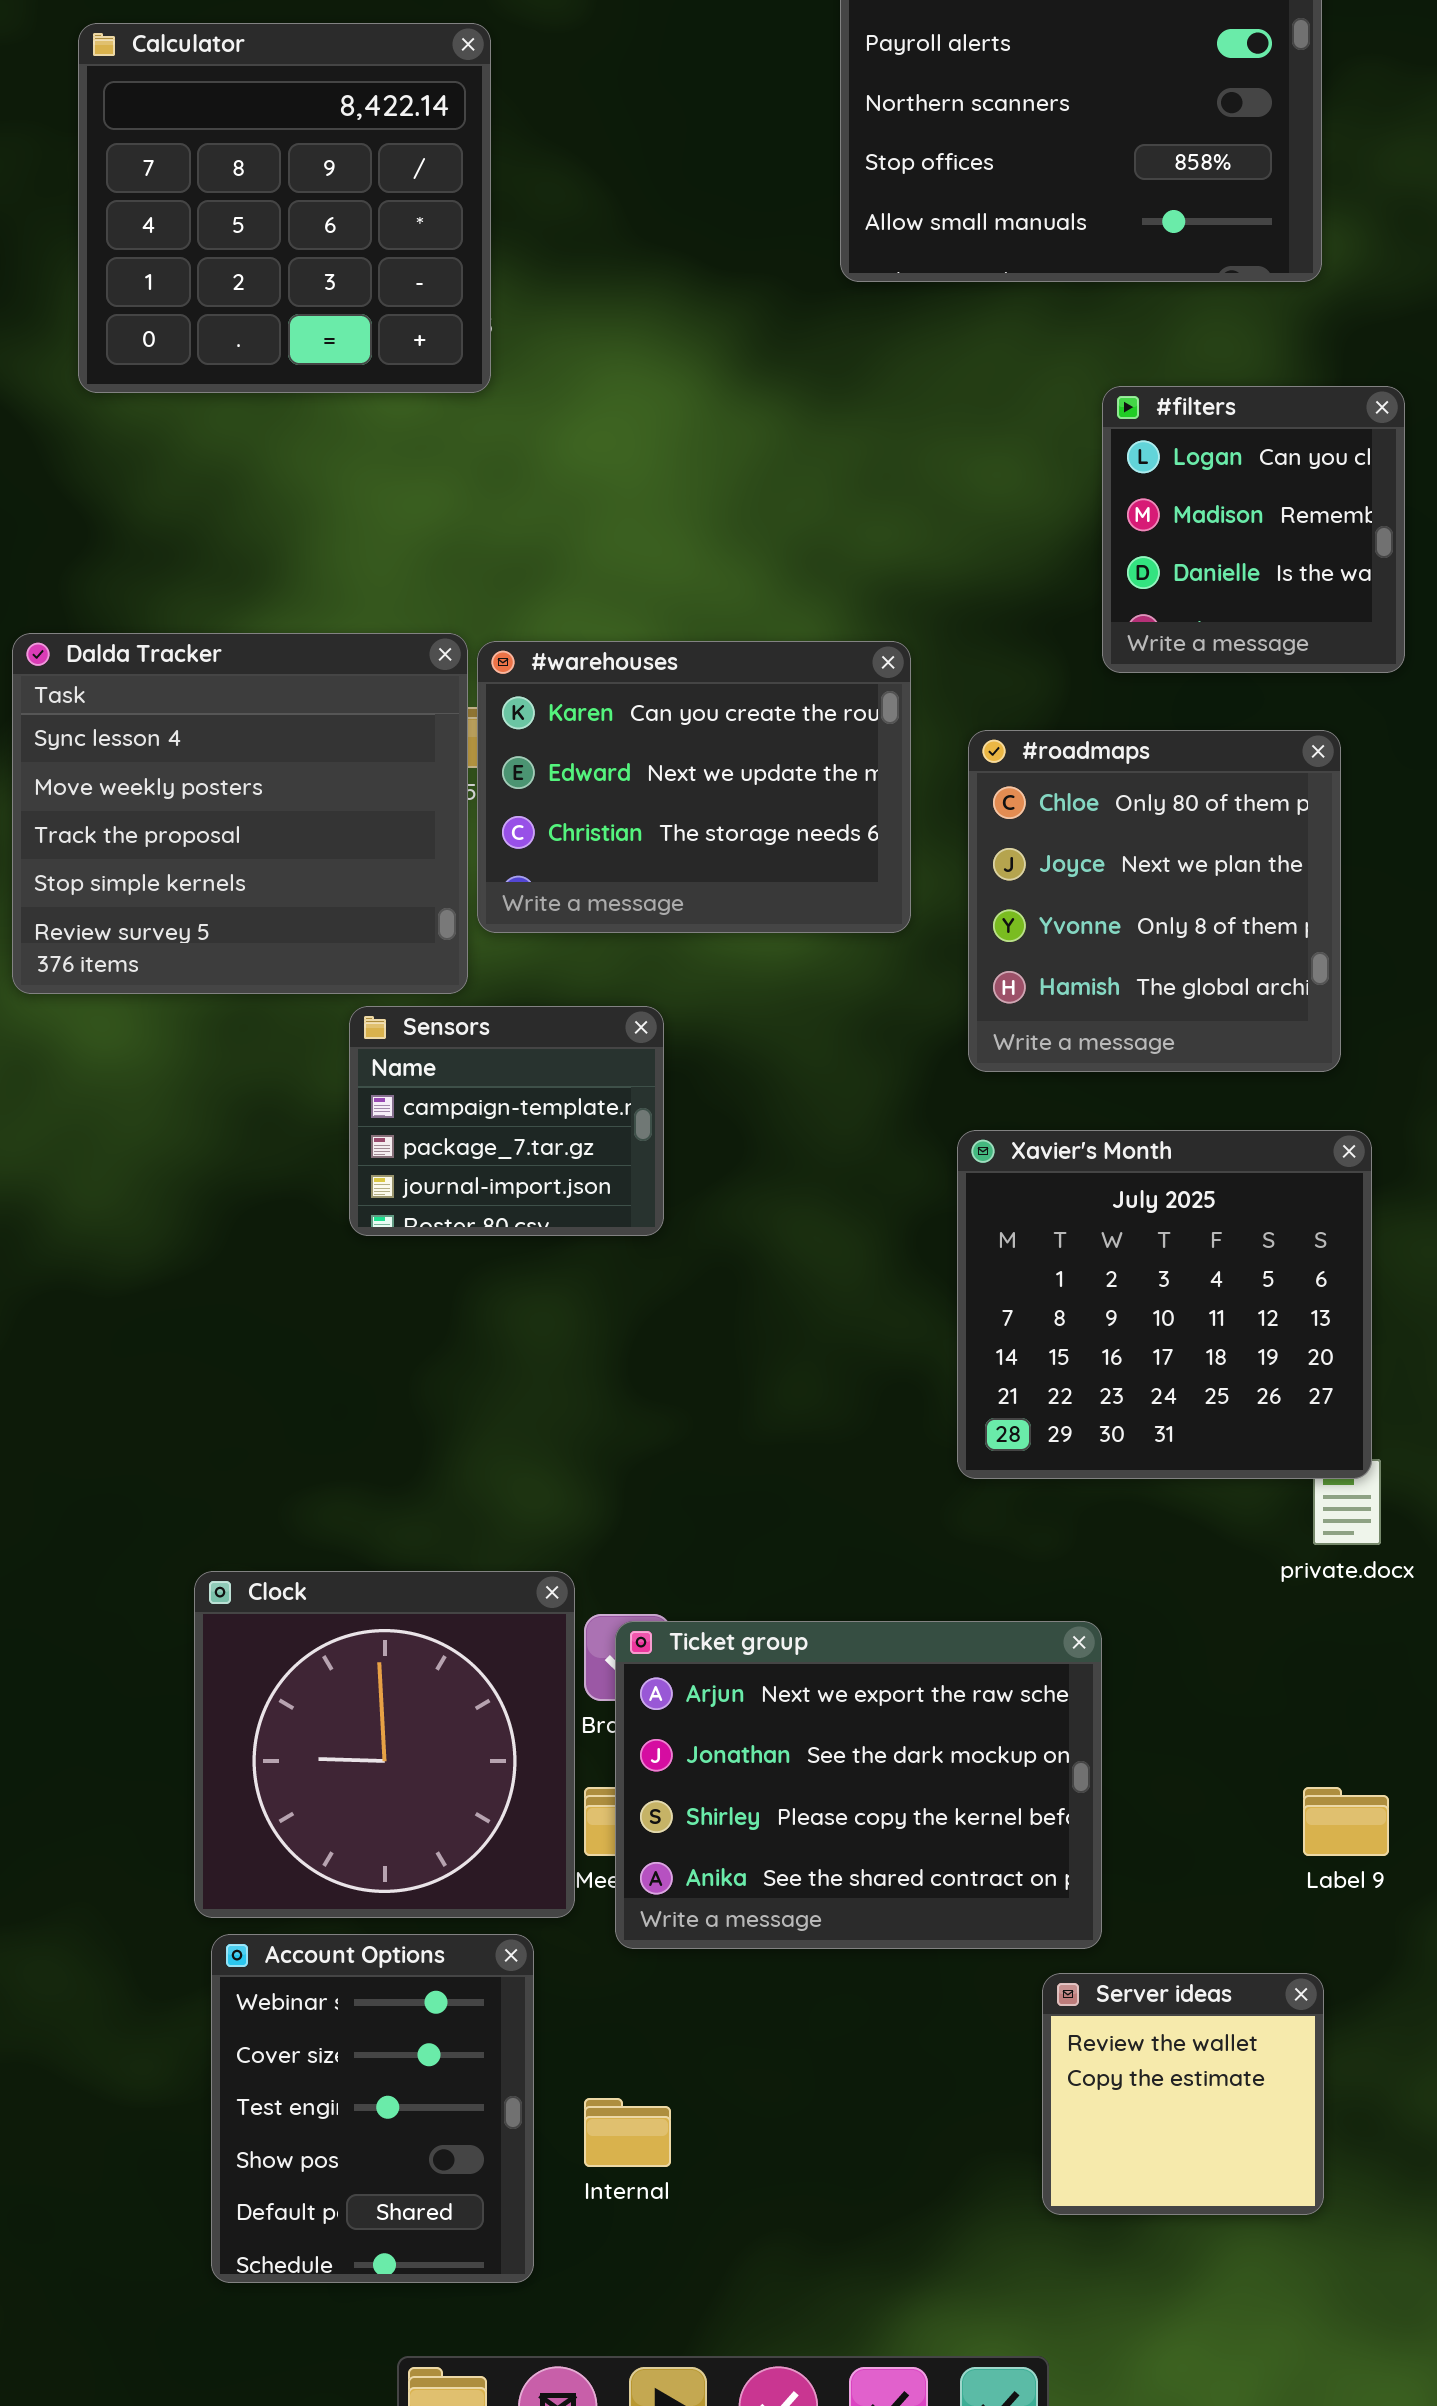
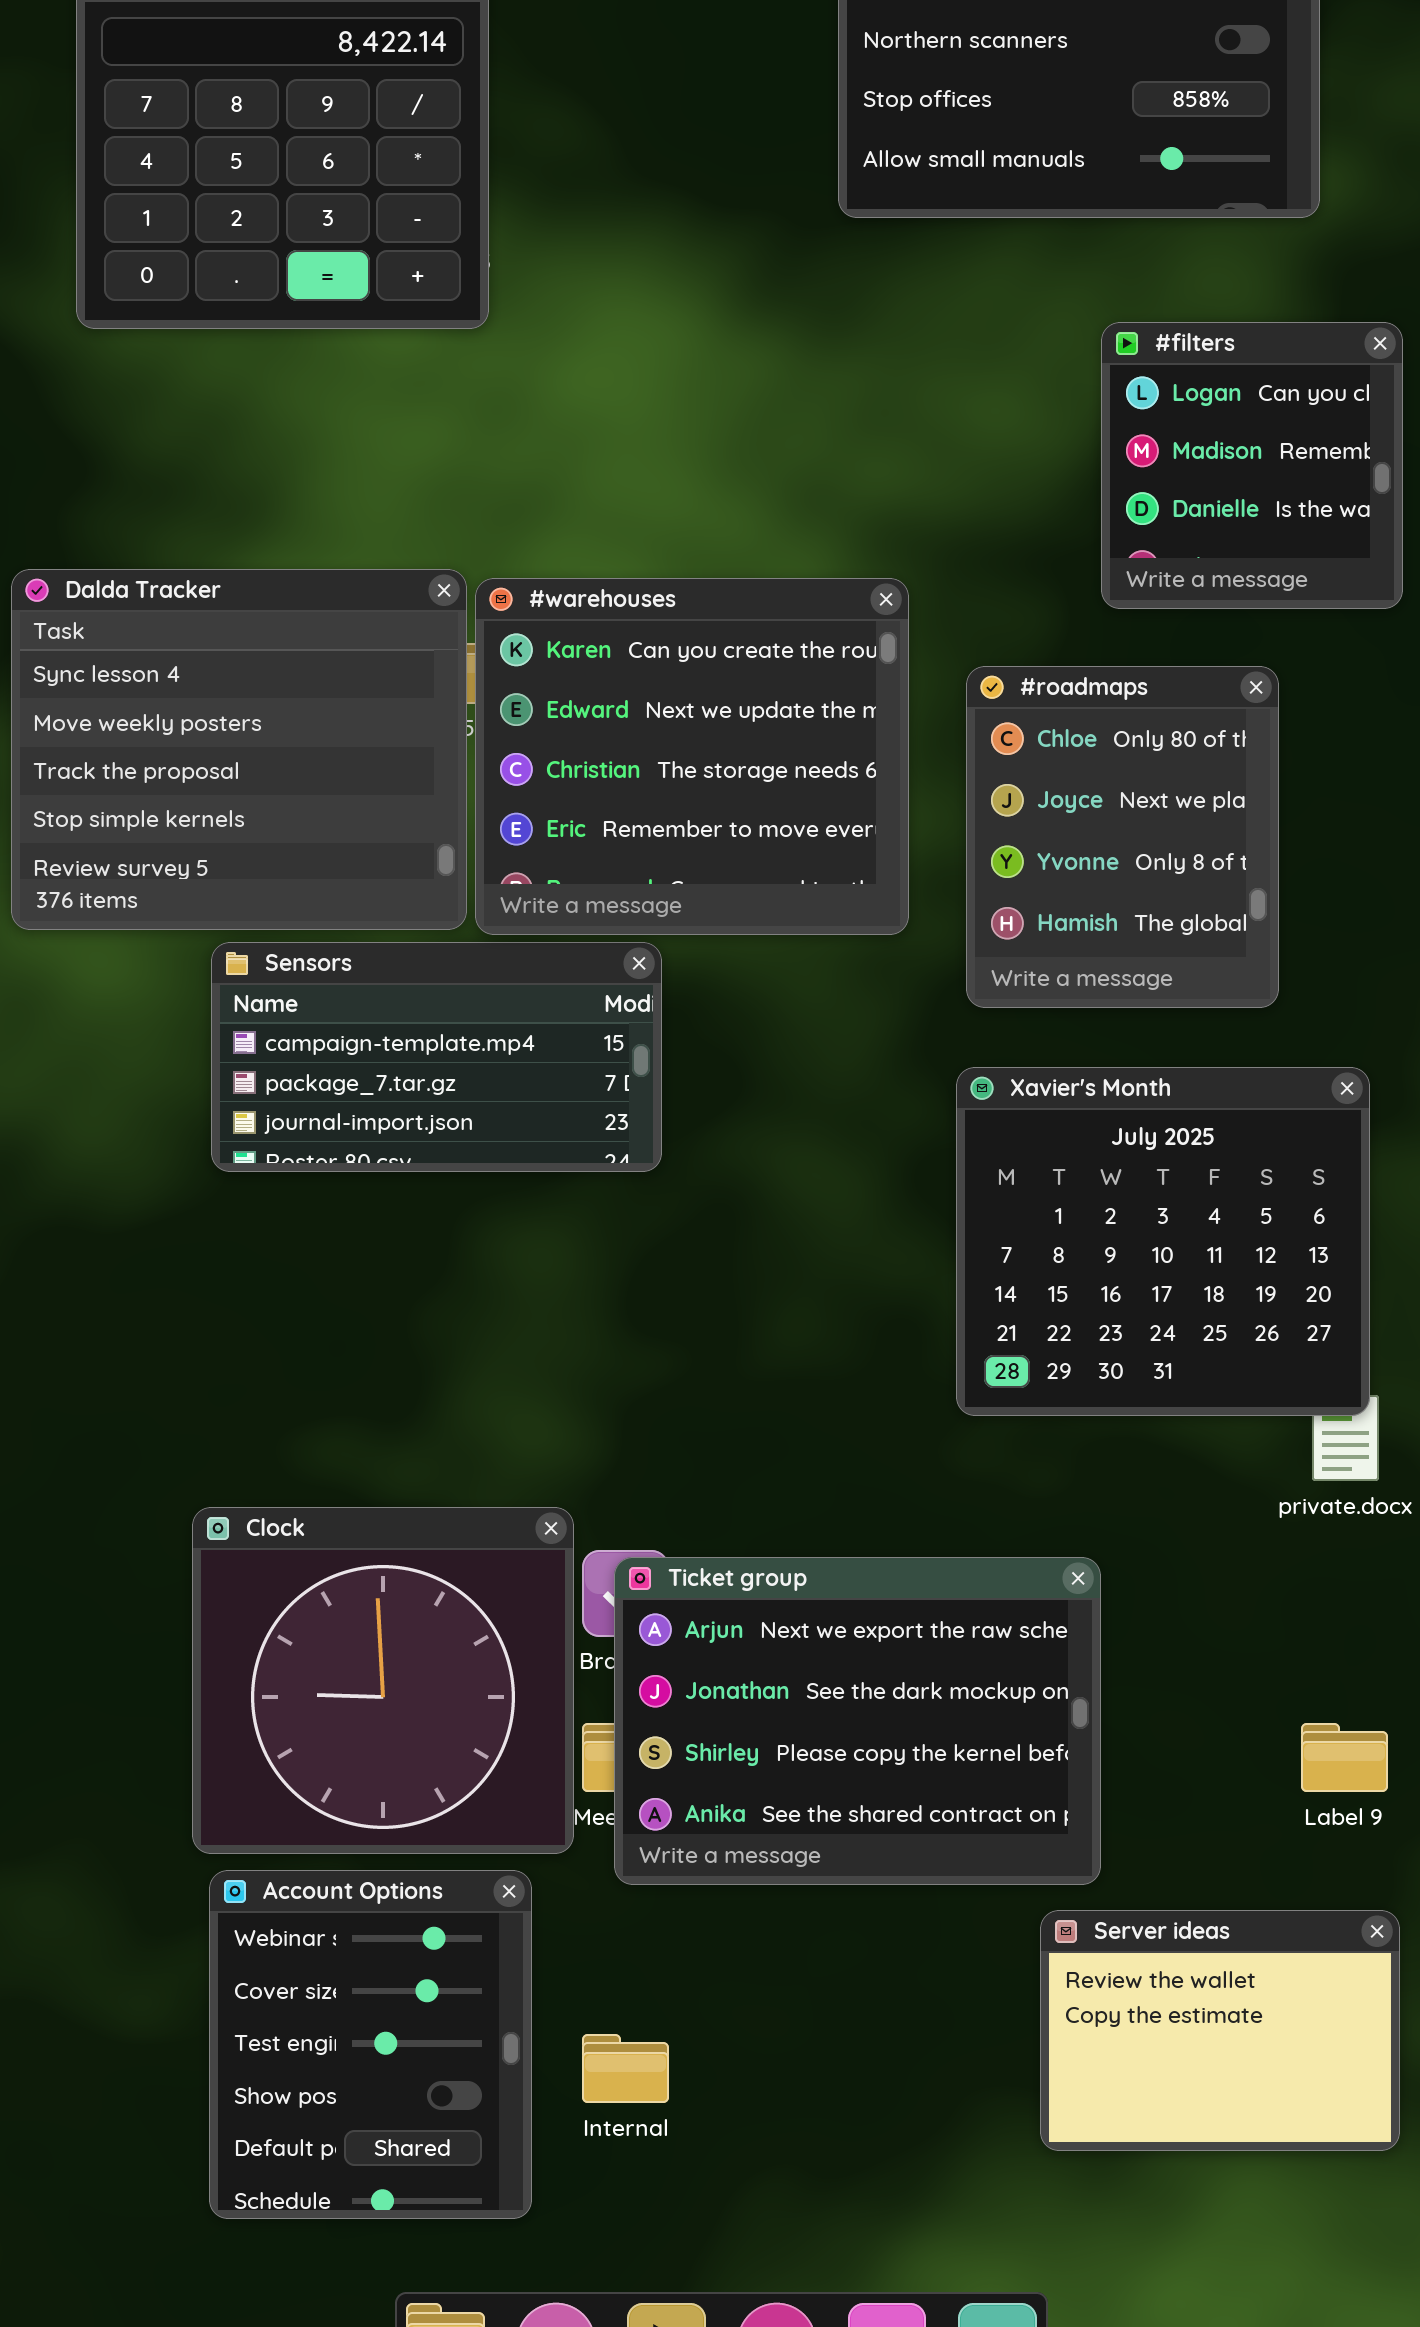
#warehouses: [477,641,911,933] -> [475,578,909,935], resized
#roadmaps: [968,730,1341,1072] -> [966,666,1279,1008], resized
Sensors: [349,1006,664,1236] -> [211,942,662,1172], resized
Server ideas: [1042,1973,1324,2215] -> [1040,1910,1400,2151], resized

